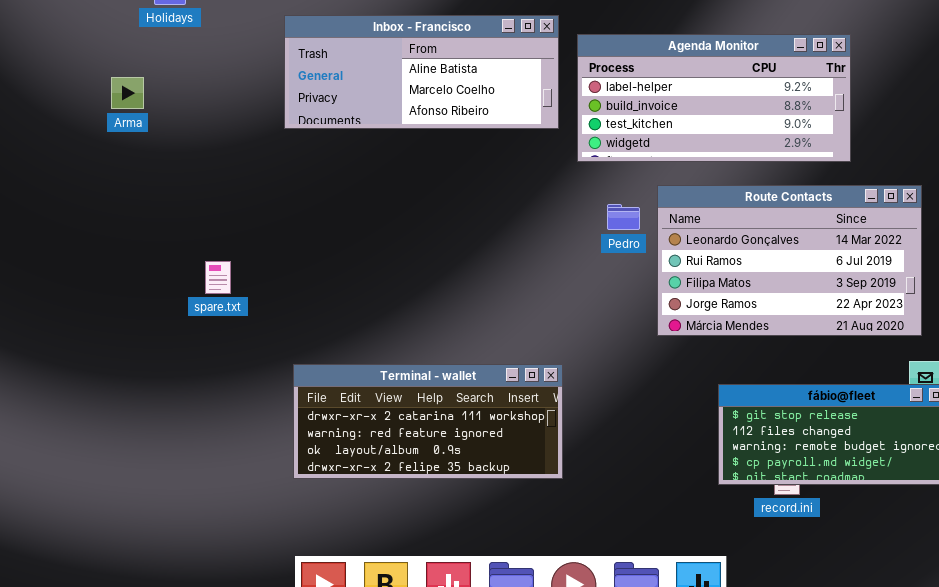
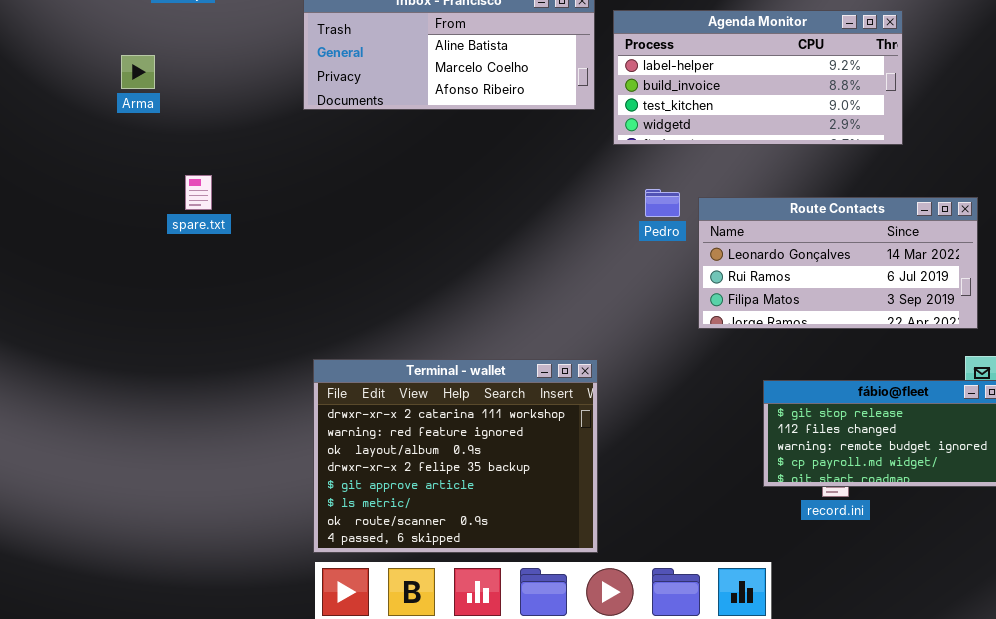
Route Contacts: [657,185,922,336] -> [698,197,978,329], resized
spare.txt: [205,261,231,294] -> [185,175,212,210], moved
Terminal - wallet: [293,364,563,479] -> [313,359,598,553], resized

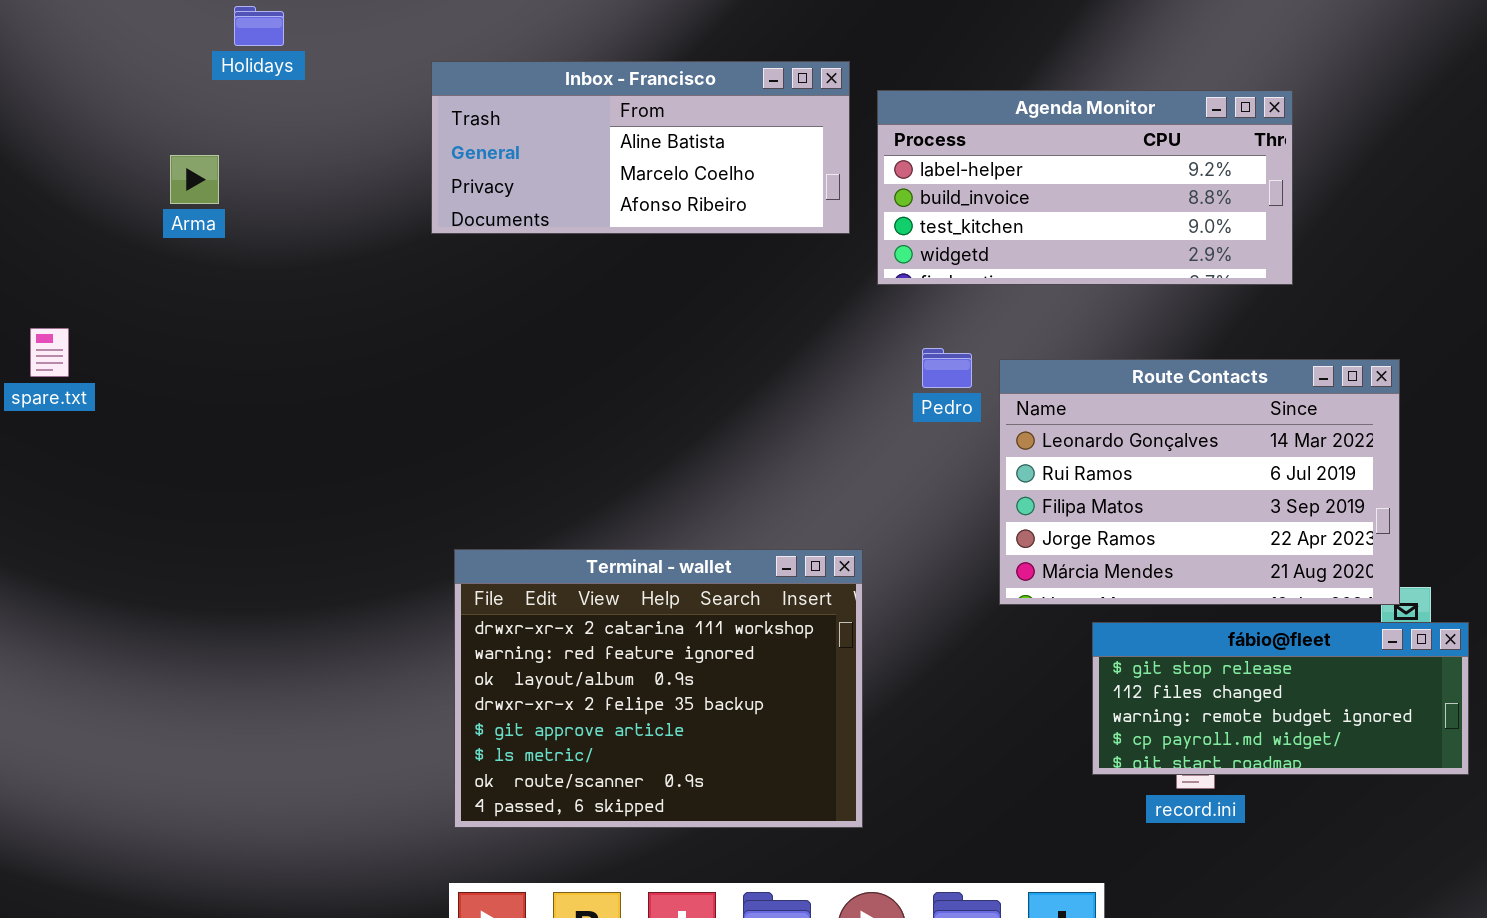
spare.txt: [185,175,212,210] -> [30,328,69,377], moved
Route Contacts: [698,197,978,329] -> [999,359,1400,605], resized
Terminal - wallet: [313,359,598,553] -> [454,549,863,828], moved

